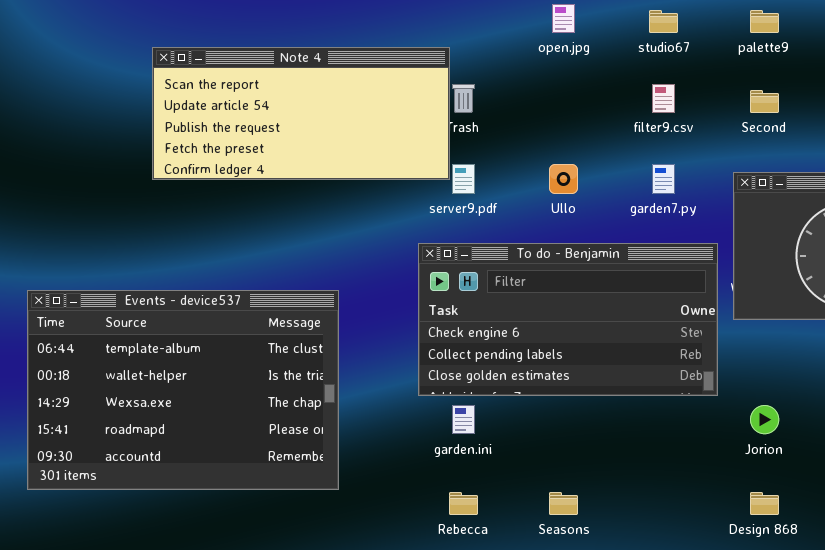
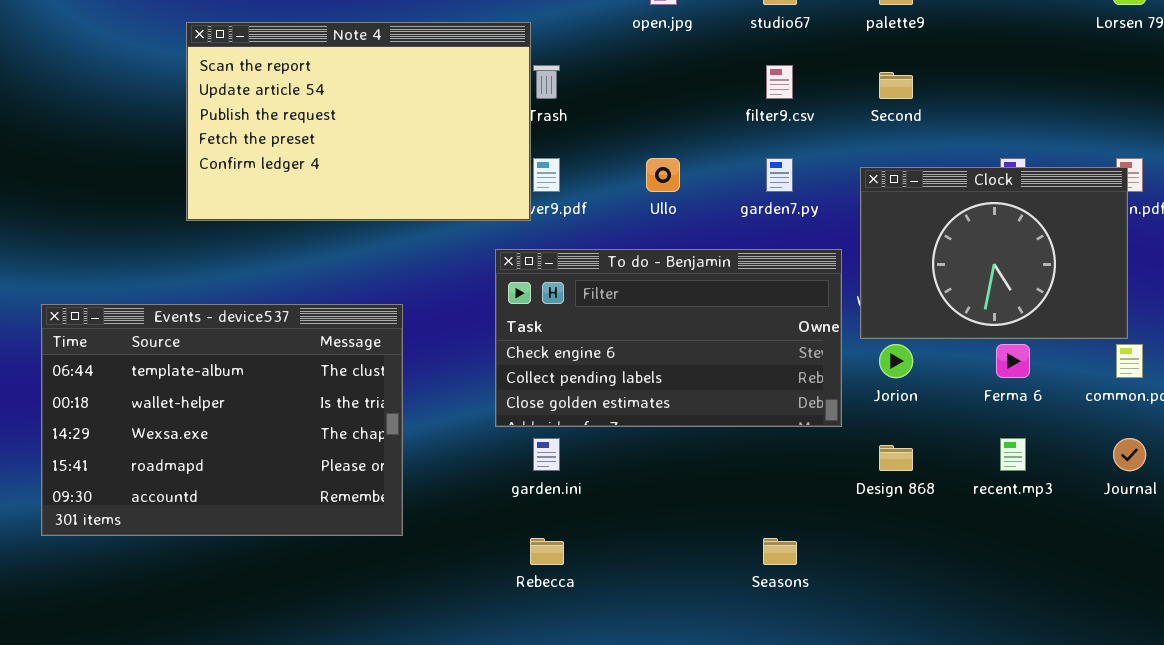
Note 4: [152,47,450,180] -> [186,22,531,221], resized
Jorion: [750,405,779,434] -> [879,344,913,378], moved
Seasons: [549,492,578,515] -> [763,538,797,565], moved
Design 868: [750,492,779,515] -> [879,445,913,471], moved

